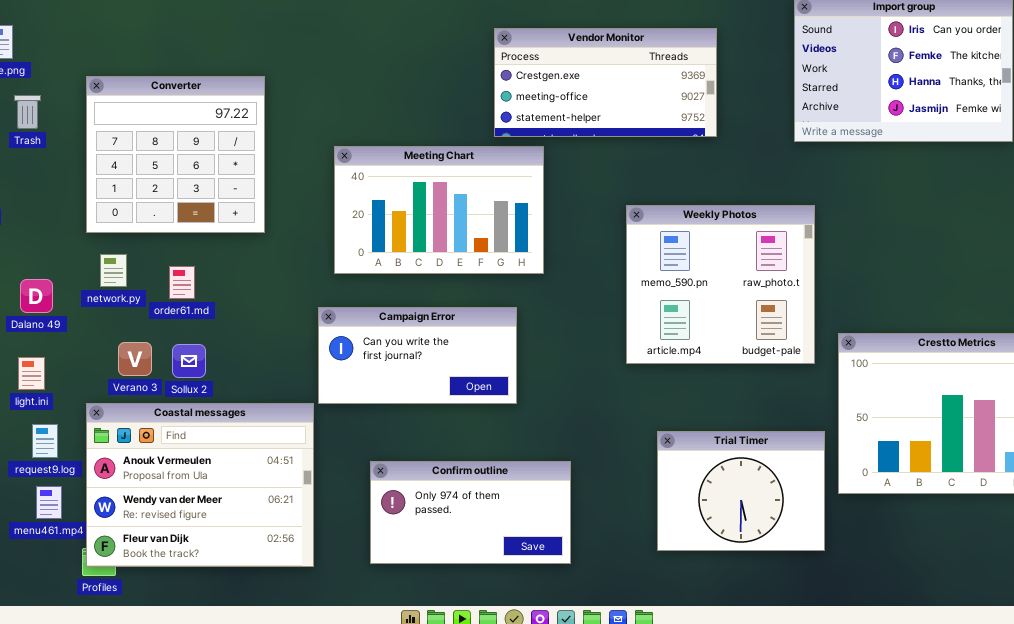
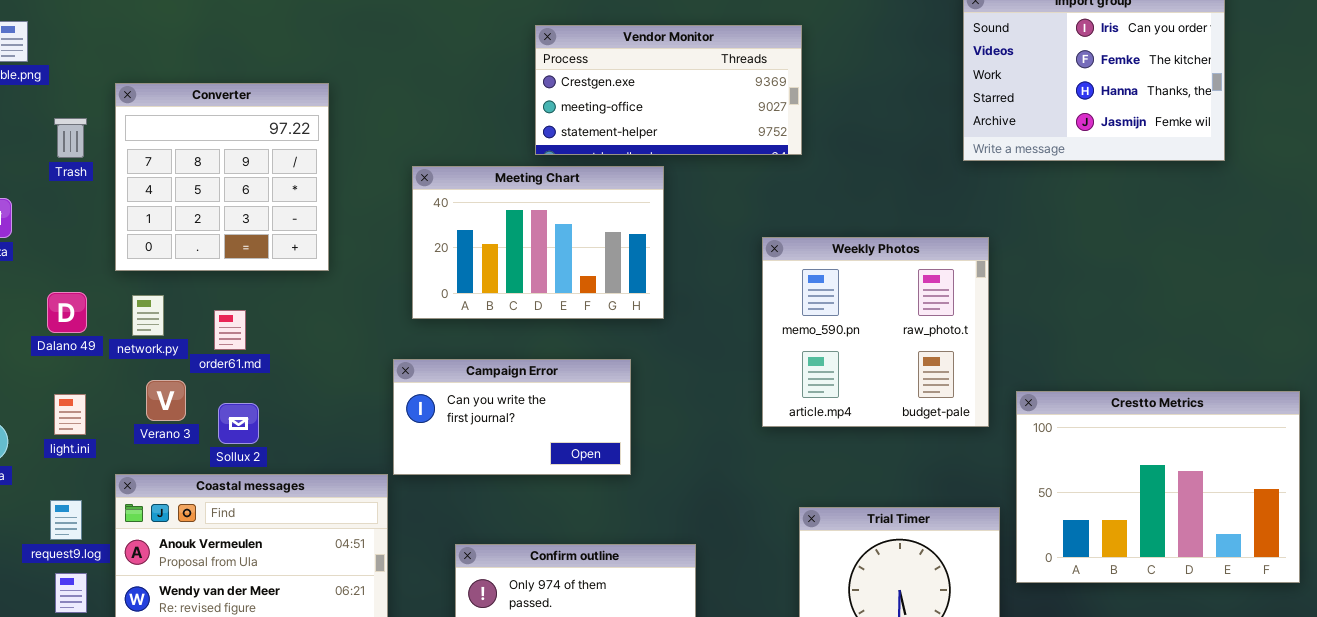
Vendor Monitor: [494,28,717,137] -> [535,25,802,155], moved
Trash: [14,95,41,129] -> [54,118,87,158], moved
Dalano 49: [20,279,53,313] -> [47,292,87,333], moved
Verano 3: [118,342,152,376] -> [146,380,186,421], moved
light.ini: [18,357,45,390] -> [54,394,86,435], moved

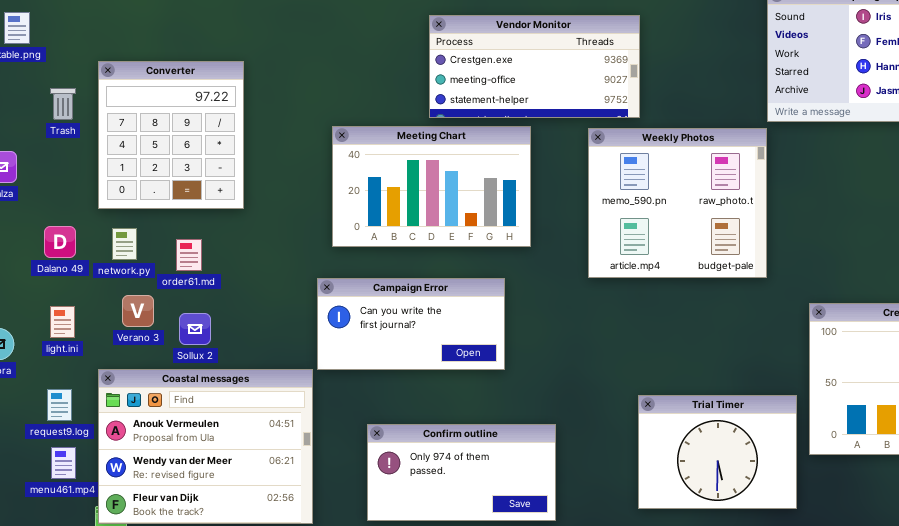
Converter: [115,83,329,271] -> [98,61,244,209], resized
Weekly Photos: [762,237,989,427] -> [588,128,767,278], moved

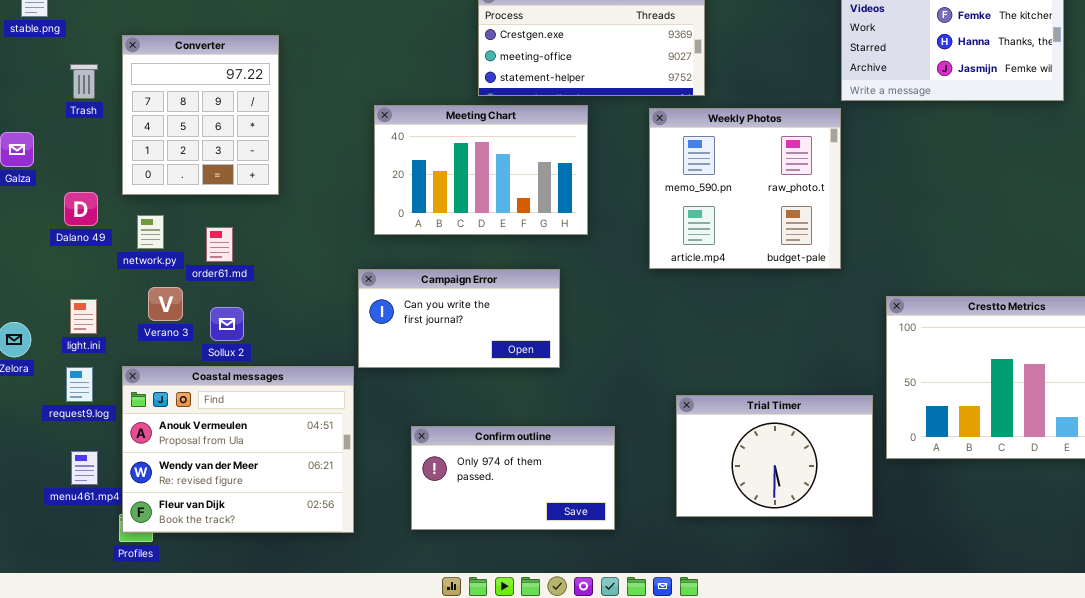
Dalano 49: [44,226,76,258] -> [64,192,98,226], moved
request9.log: [47,389,72,421] -> [66,367,93,402], moved
Trial Timer: [638,395,797,509] -> [676,395,873,517], resized

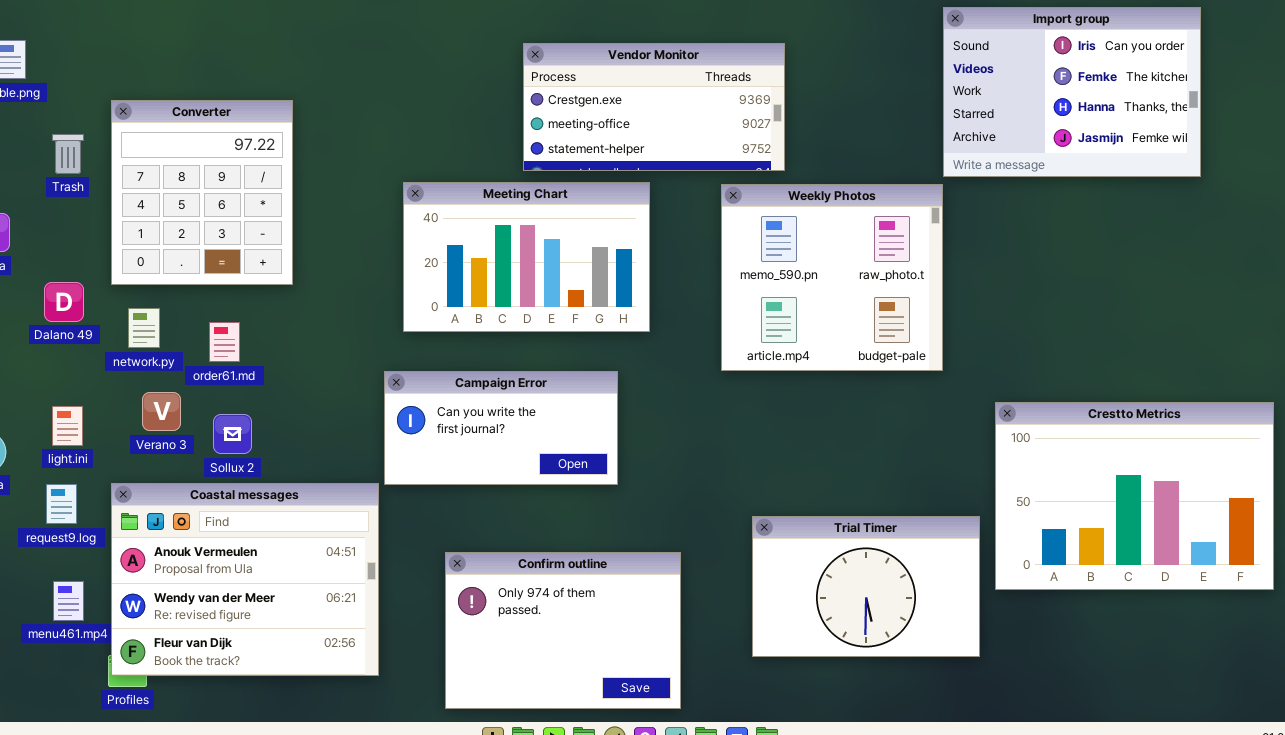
Confirm outline: [411,426,615,530] -> [445,552,681,709], resized

